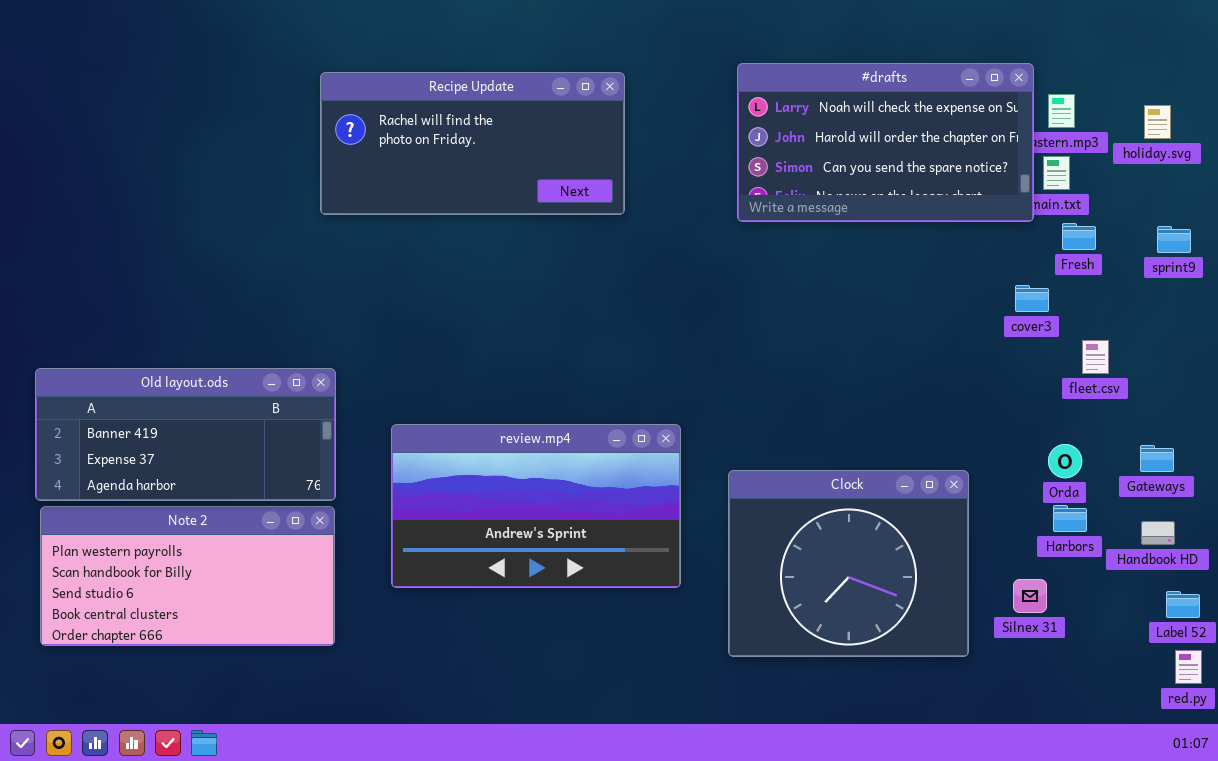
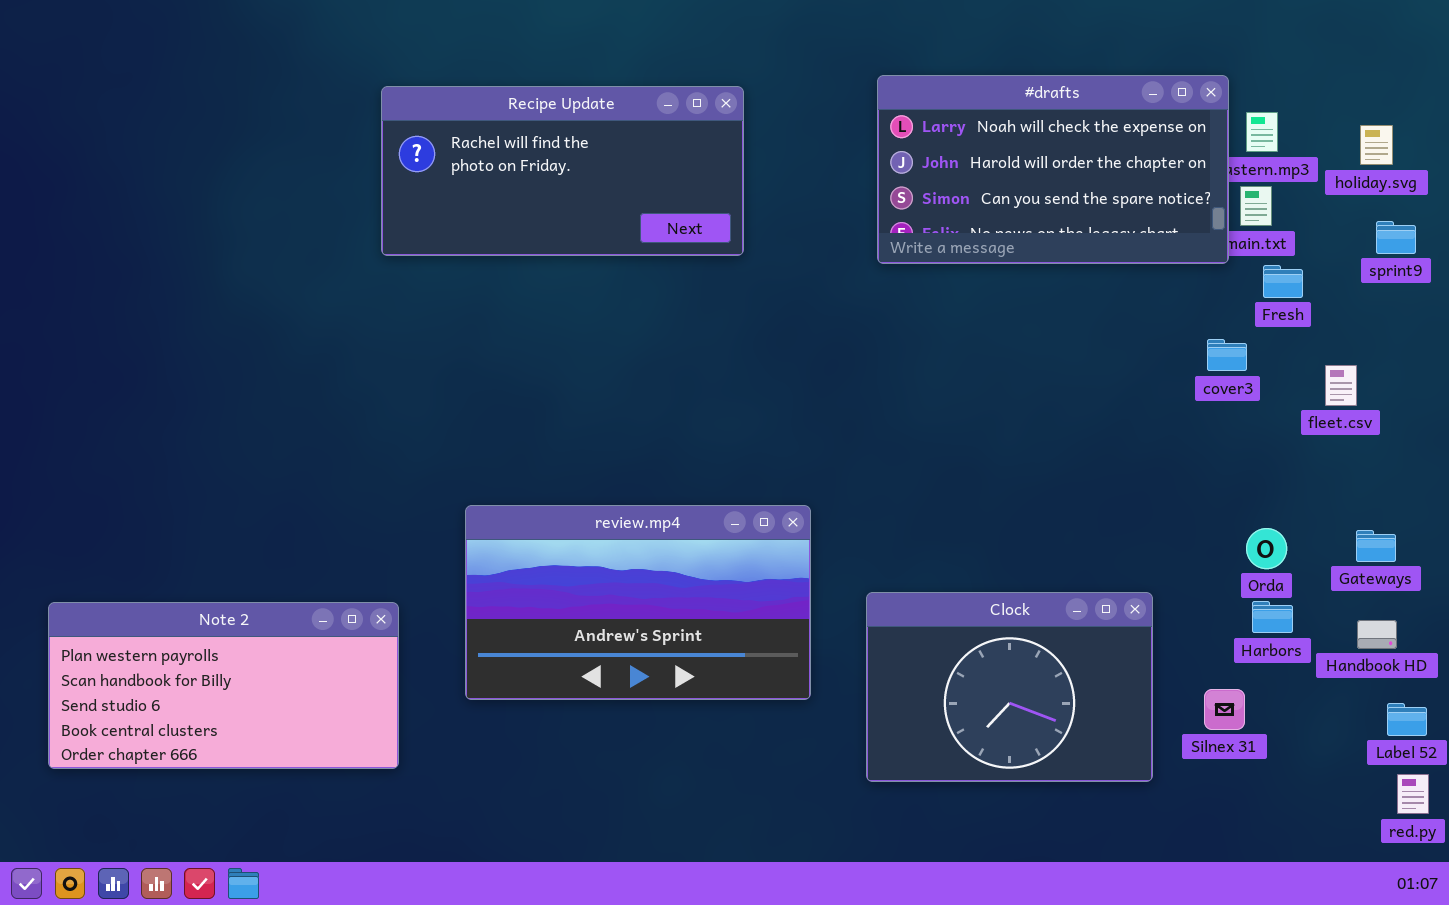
sprint9: [1157,226,1191,253] -> [1376,221,1416,254], moved
fleet.csv: [1082,340,1109,374] -> [1325,365,1357,406], moved
Old layout.ods: [35,368,336,501] -> none, closed
Clock: [728,470,969,657] -> [866,592,1153,782], resized

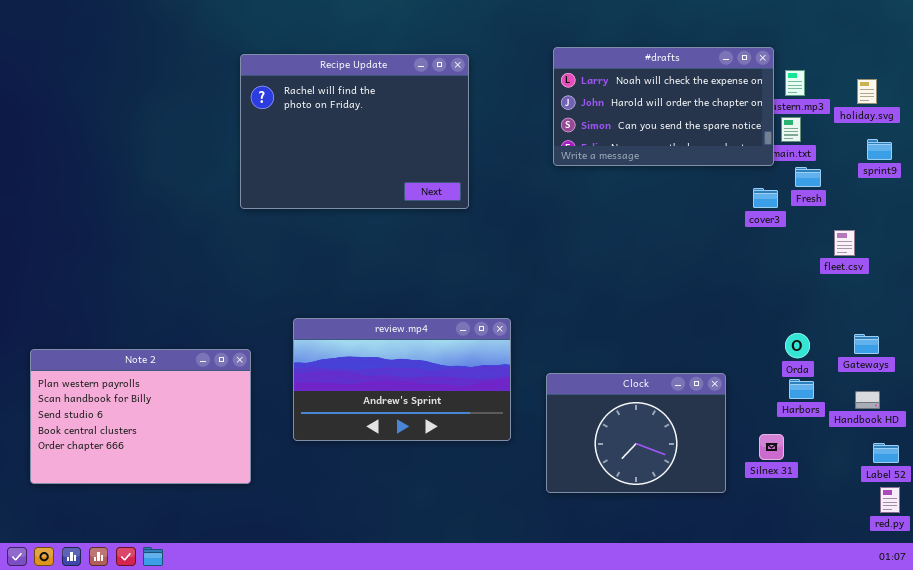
Recipe Update: [381,86,744,256] -> [240,54,469,209], resized
cover3: [1207,339,1247,371] -> [753,188,778,208], moved
Note 2: [48,602,399,769] -> [30,349,251,484], resized

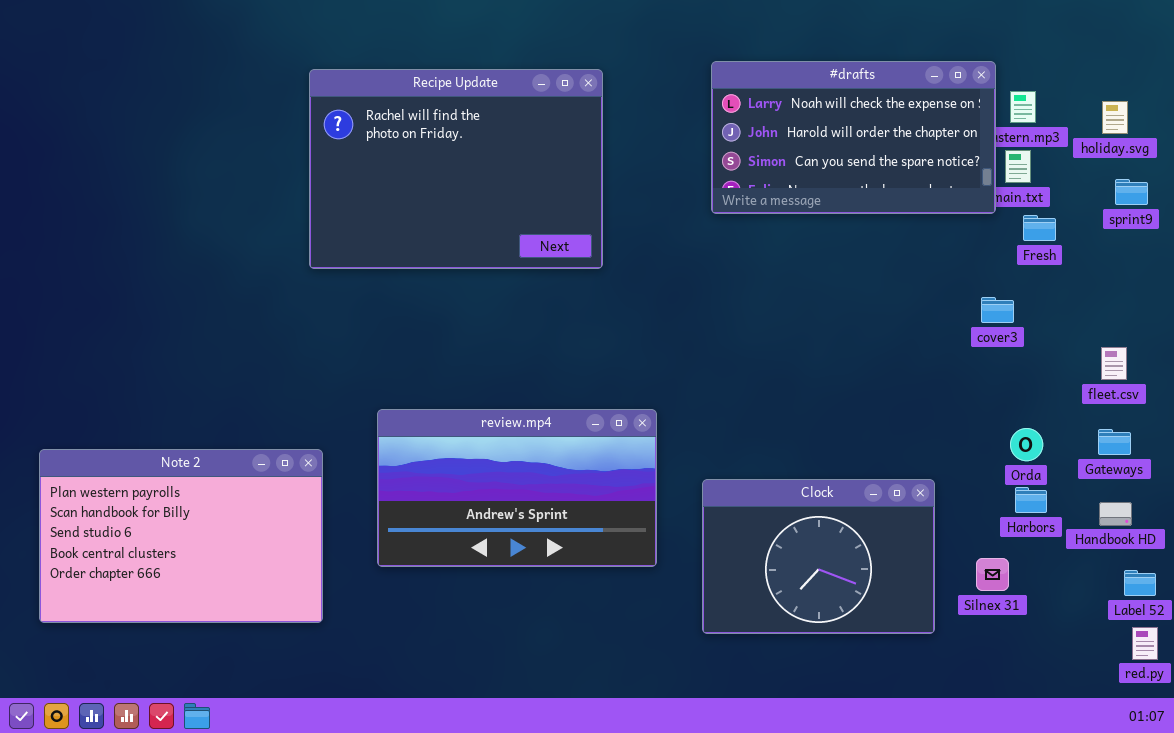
cover3: [753,188,778,208] -> [981,297,1014,323], moved
fleet.csv: [834,230,855,256] -> [1101,347,1127,380], moved

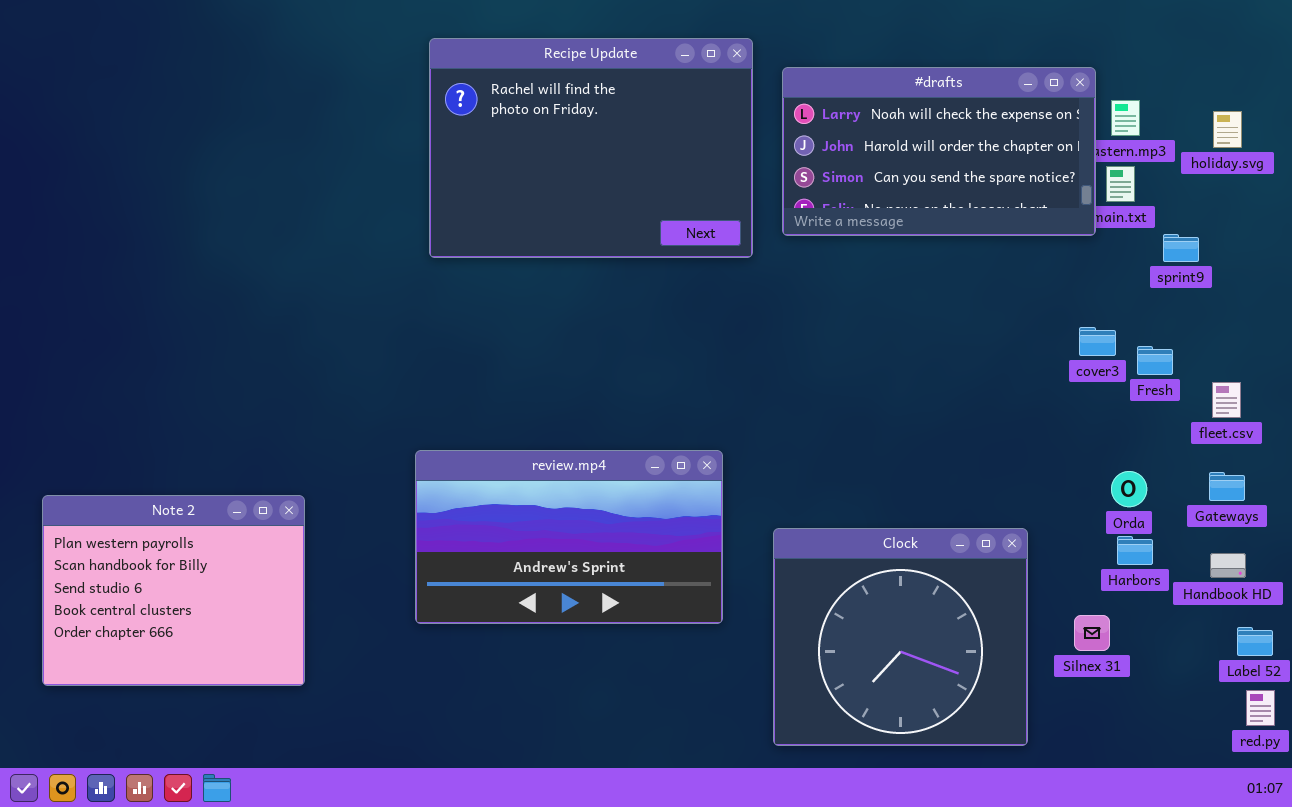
Recipe Update: [309,69,603,269] -> [429,38,753,258], moved
sprint9: [1115,179,1148,205] -> [1163,234,1199,262], moved
Fresh: [1023,215,1056,241] -> [1137,346,1173,375], moved
Note 2: [39,449,323,623] -> [42,495,305,686], resized
Clock: [702,479,935,634] -> [773,528,1028,746], resized

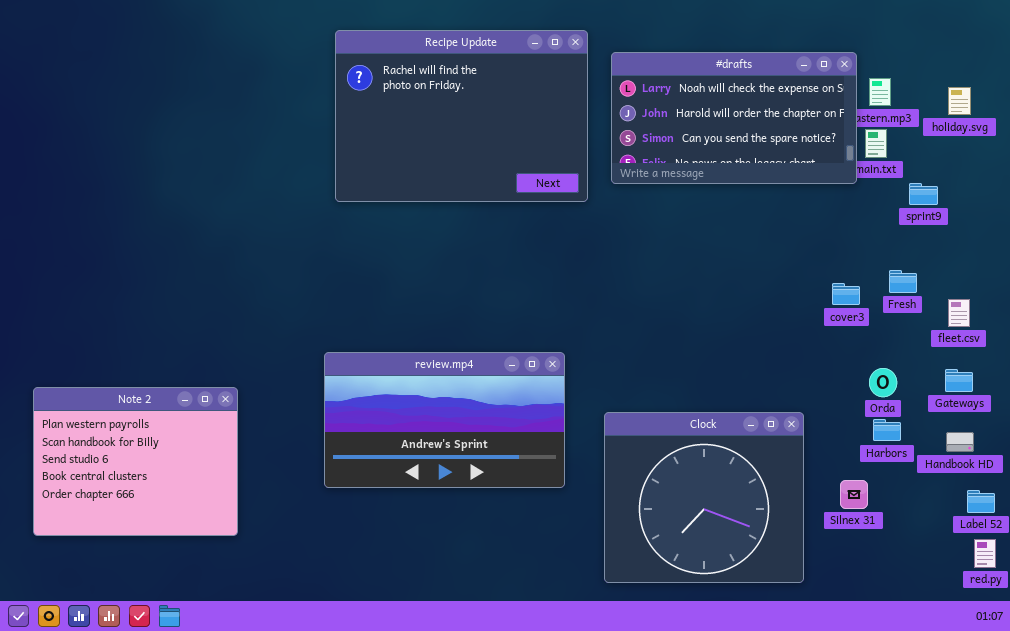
cover3: [1079,327,1116,356] -> [832,283,860,305], moved

